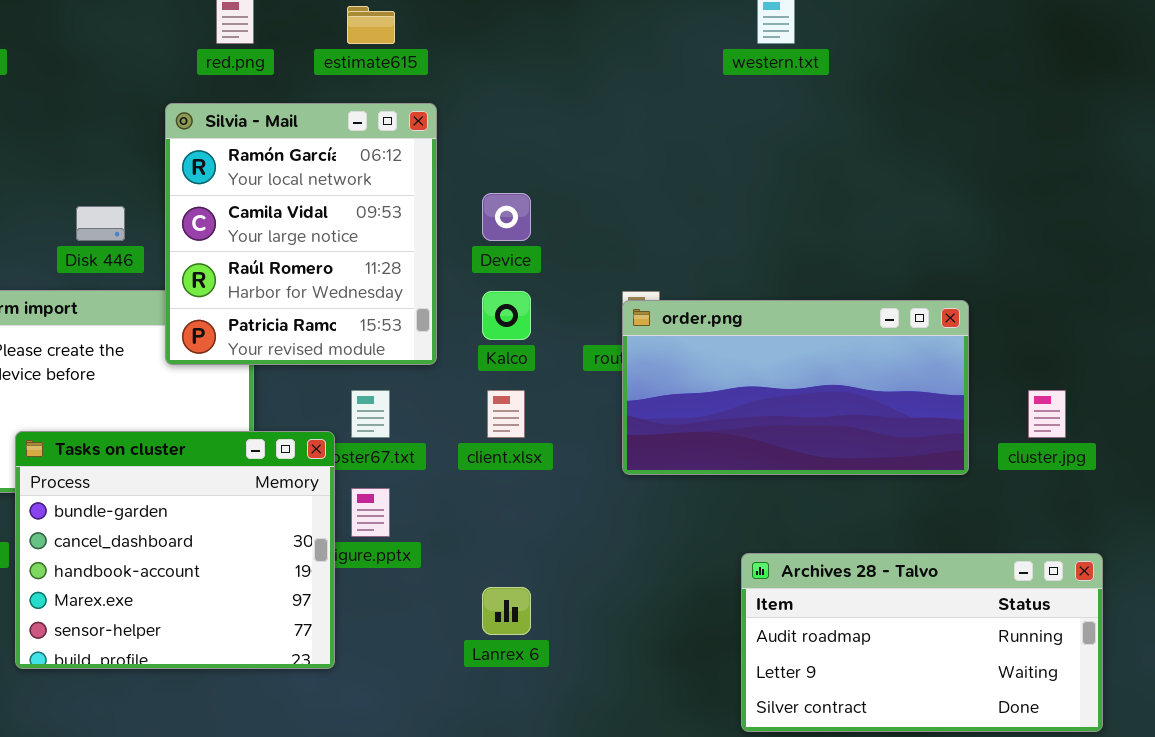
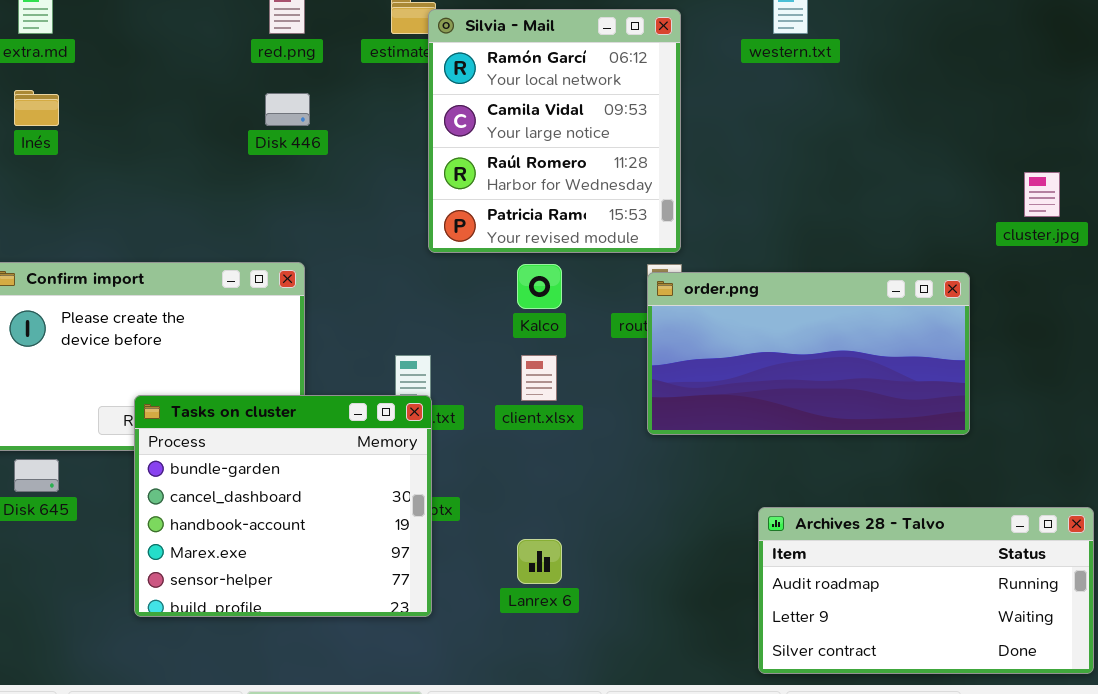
Silvia - Mail: [165,103,437,365] -> [428,9,681,253], moved
Disk 446: [76,206,125,241] -> [265,93,310,126], moved
cluster.jpg: [1028,390,1066,438] -> [1024,172,1060,217], moved
Tasks on cluster: [15,431,335,669] -> [134,395,432,617], moved

